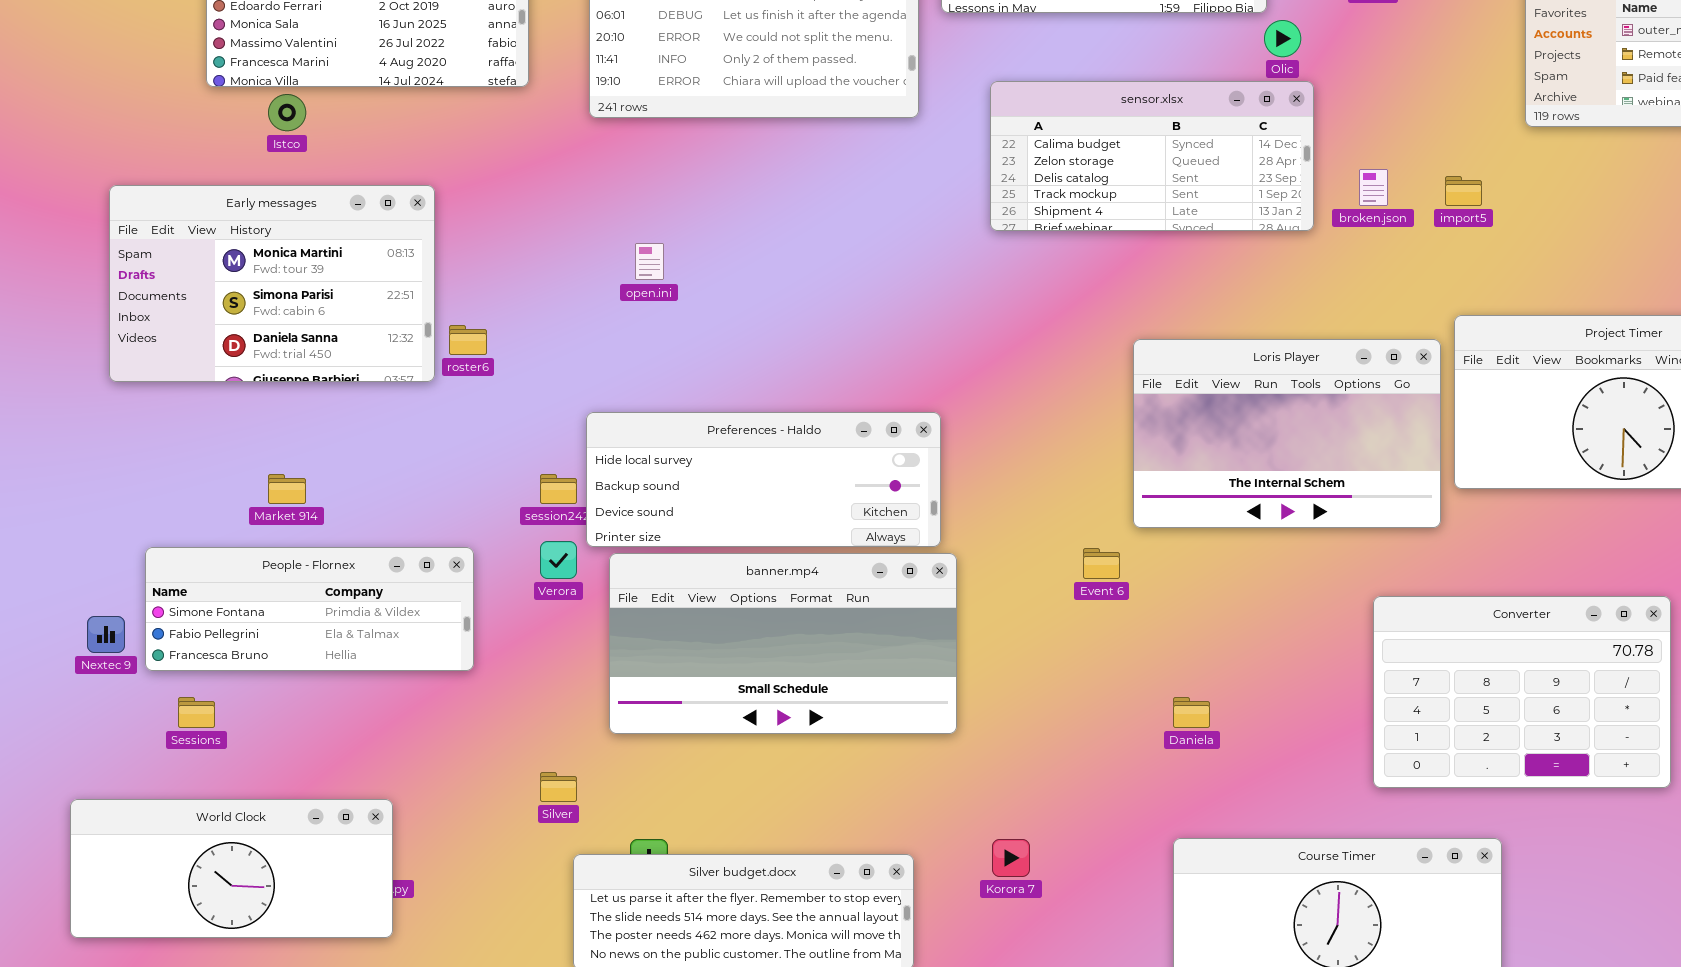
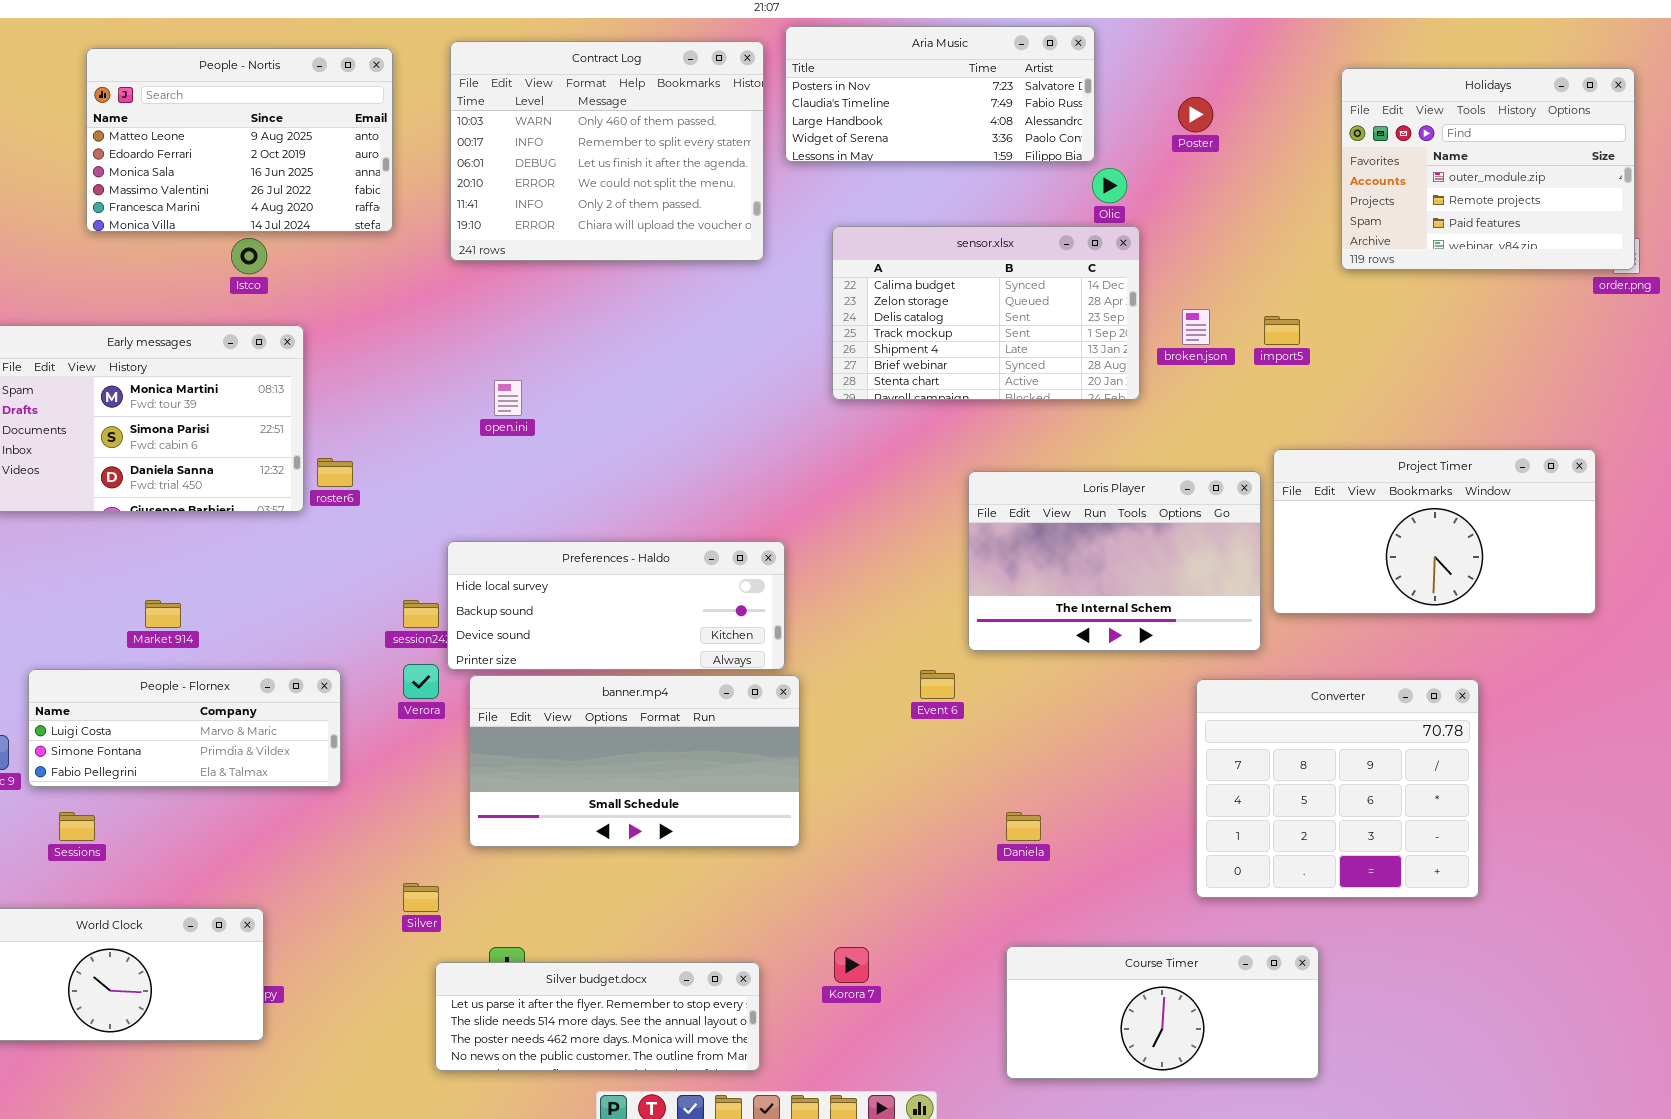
sensor.xlsx: [990,81,1314,231] -> [832,226,1140,400], resized
Istco: [268,94,306,131] -> [231,238,267,274], moved
People - Flornex: [145,547,474,671] -> [28,669,341,787], scrolled up 1 row
Converter: [1373,596,1671,788] -> [1196,679,1479,898], resized

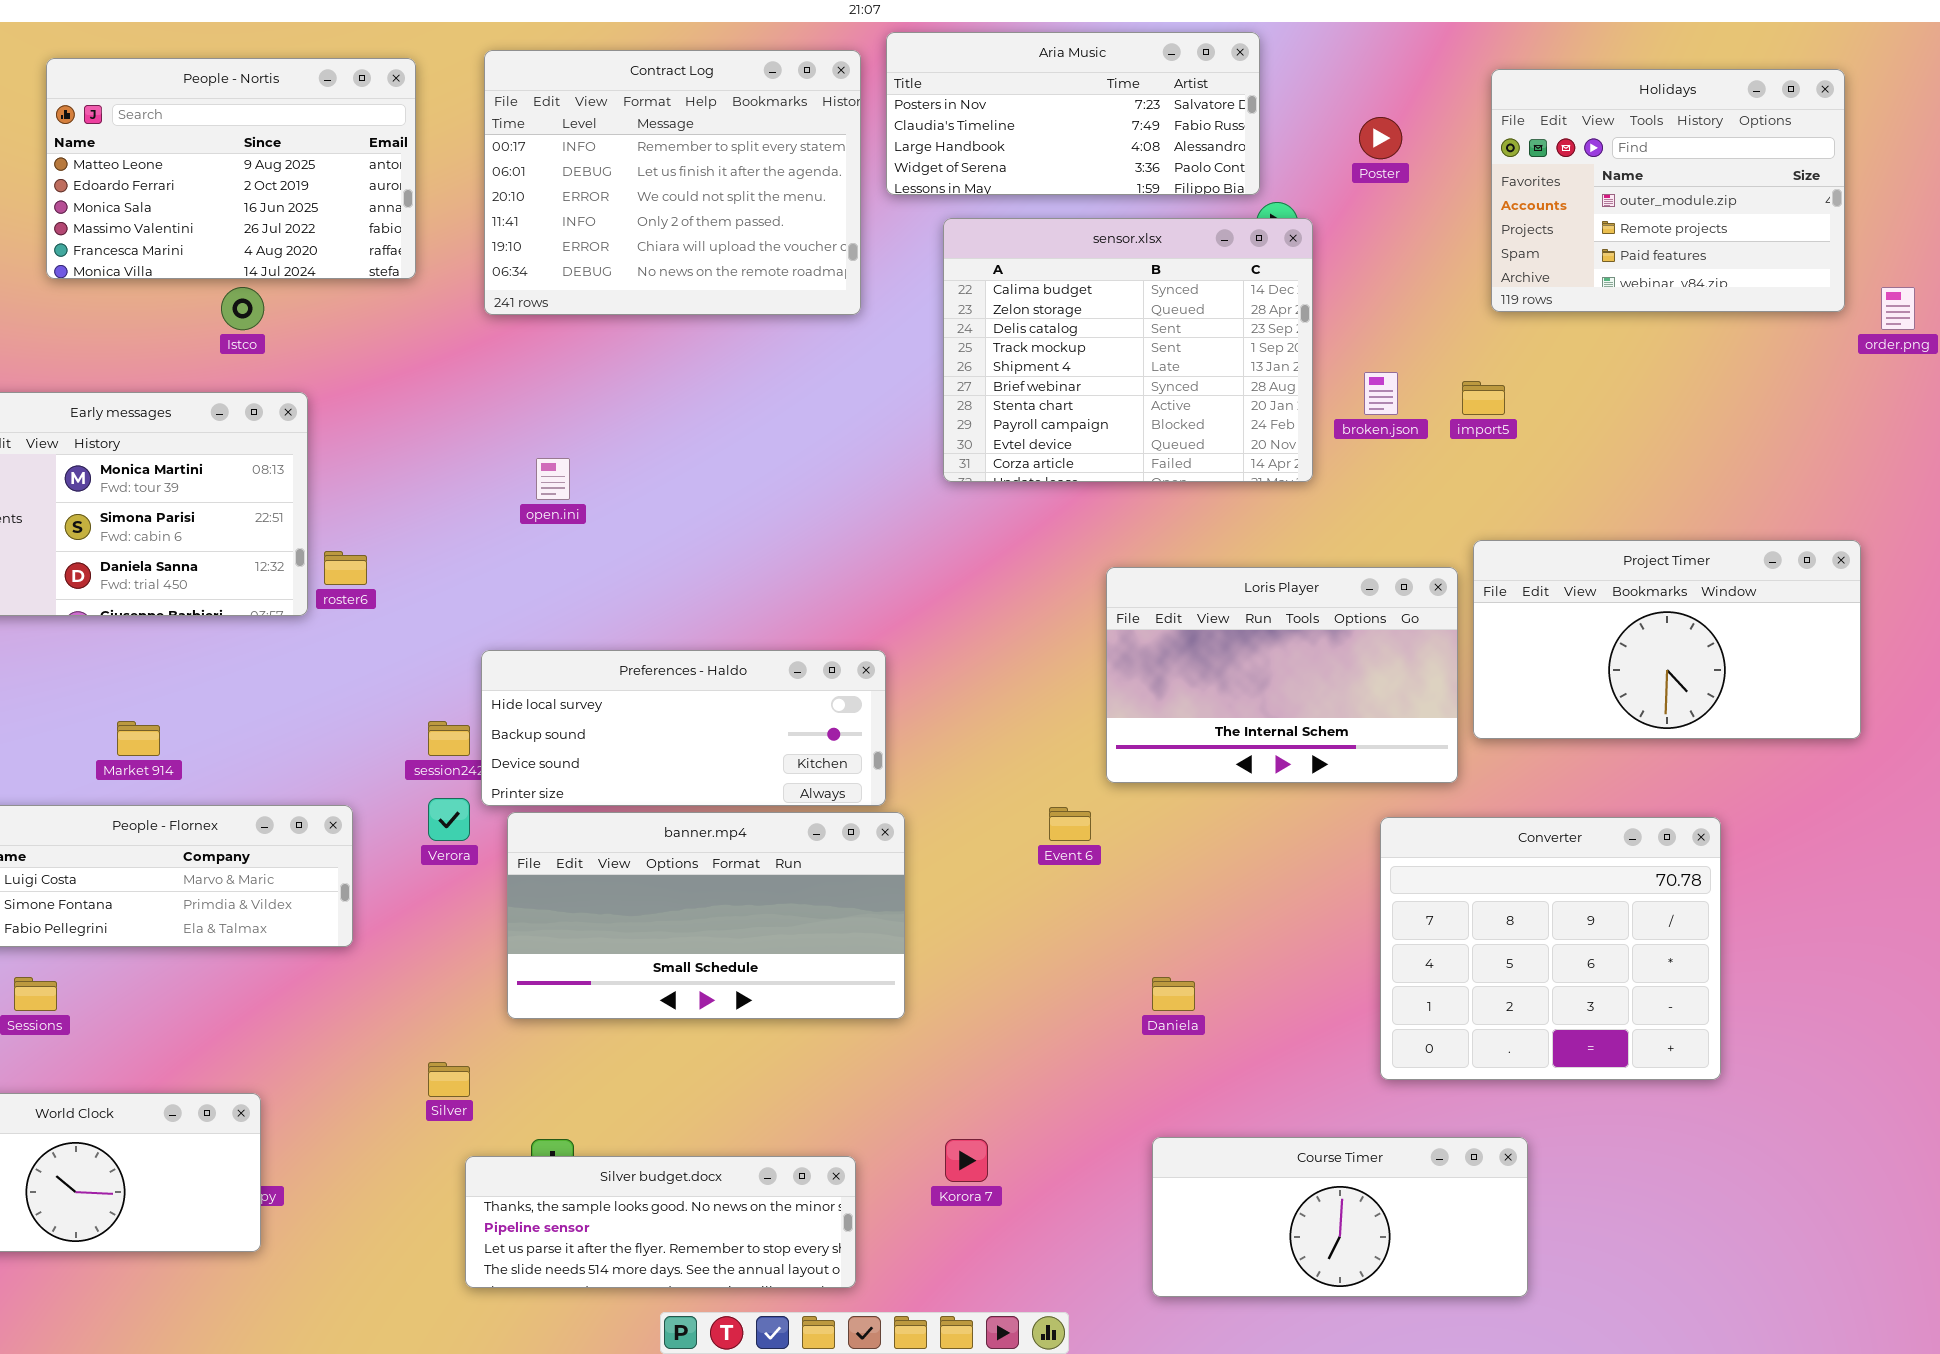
Contract Log: [450,41,764,261] -> [484,50,861,315], scrolled down 1 row
Holidays: [1341,68,1635,270] -> [1491,69,1845,312], moved
sensor.xlsx: [832,226,1140,400] -> [943,218,1313,482], resized
Silver budget.docx: [435,962,760,1071] -> [465,1156,856,1288], scrolled up 2 rows

